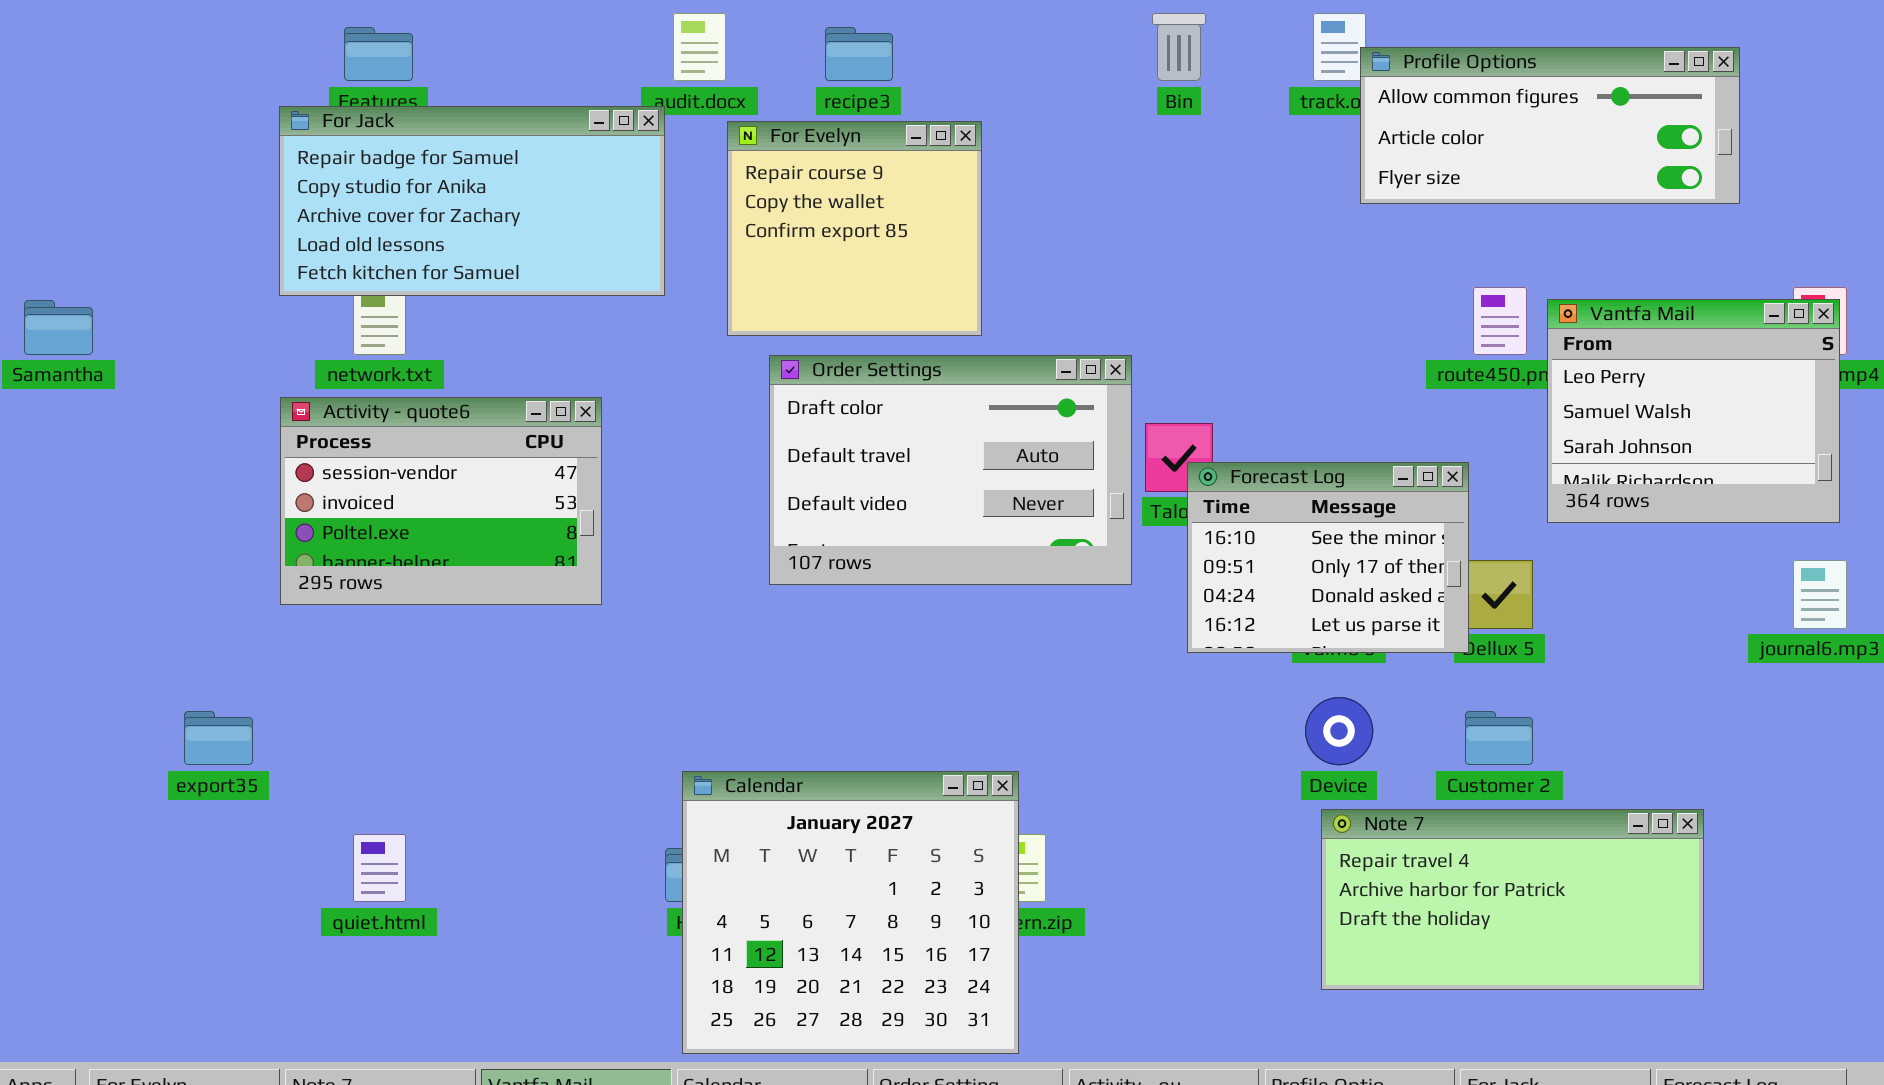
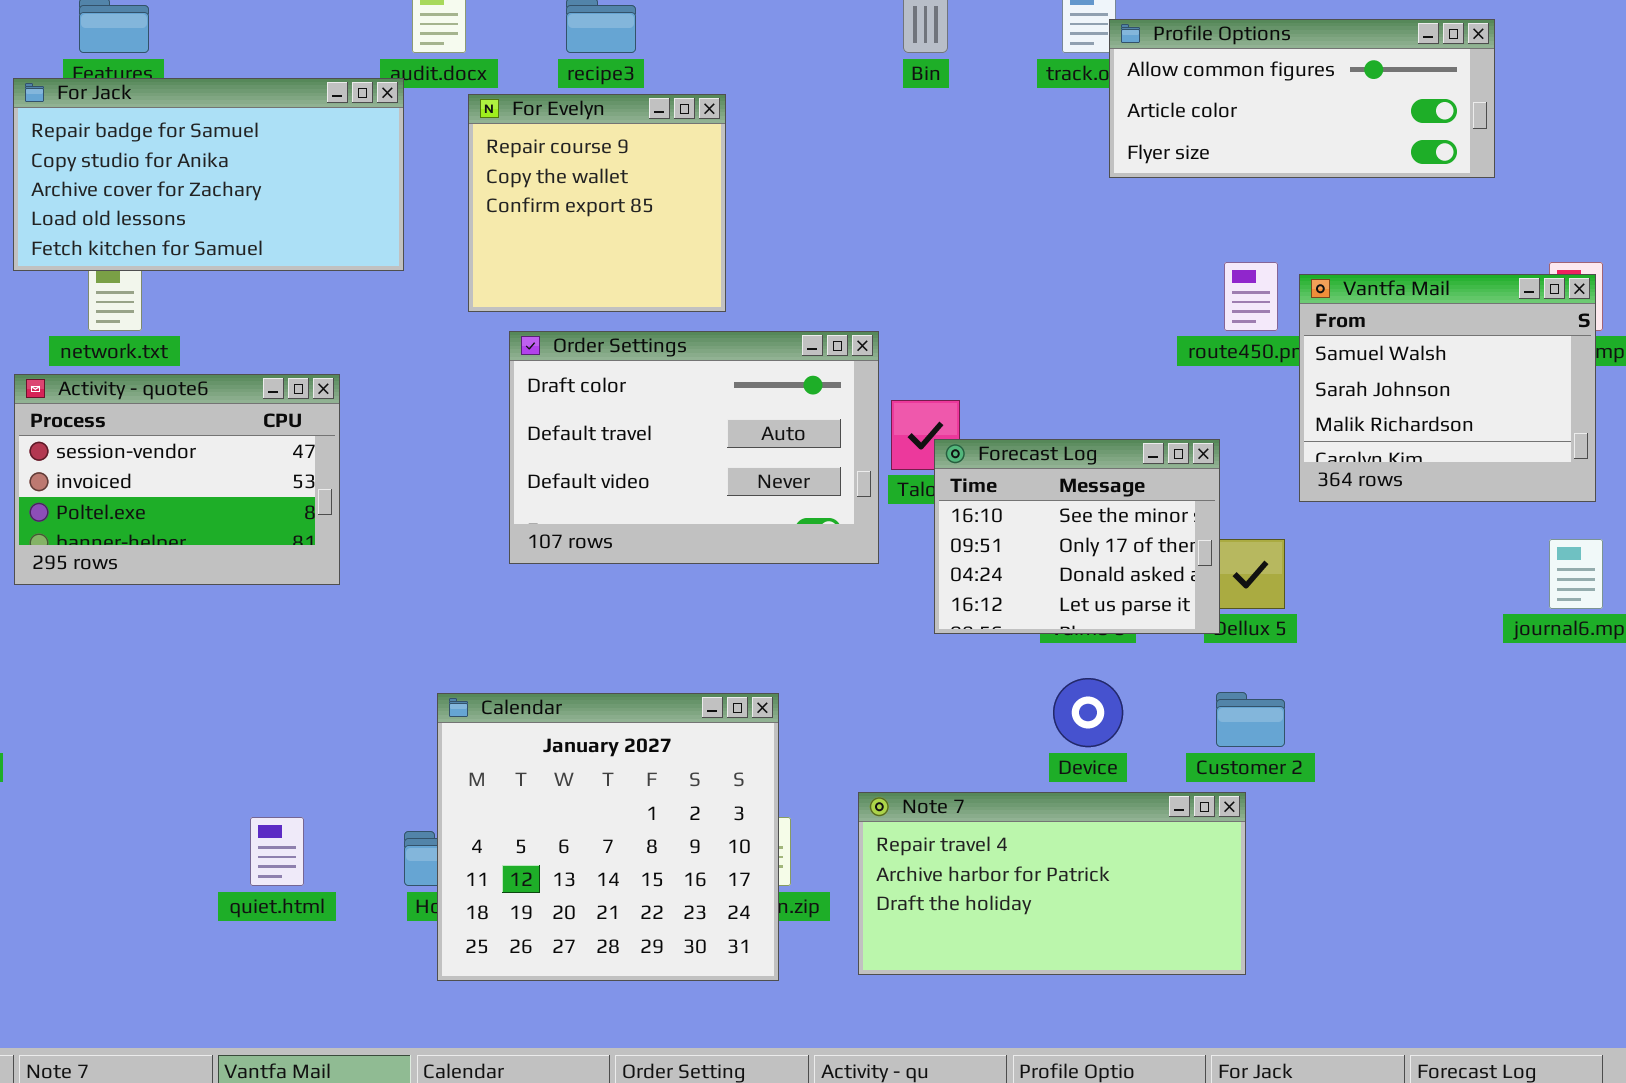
Vantfa Mail: [1547,299,1840,523] -> [1299,274,1596,502], scrolled down 1 row
Calendar: [682,771,1019,1054] -> [437,693,779,981], moved
Note 7: [1321,809,1704,990] -> [858,792,1246,975], moved
quiet.html: [353,834,406,902] -> [250,817,304,886], moved

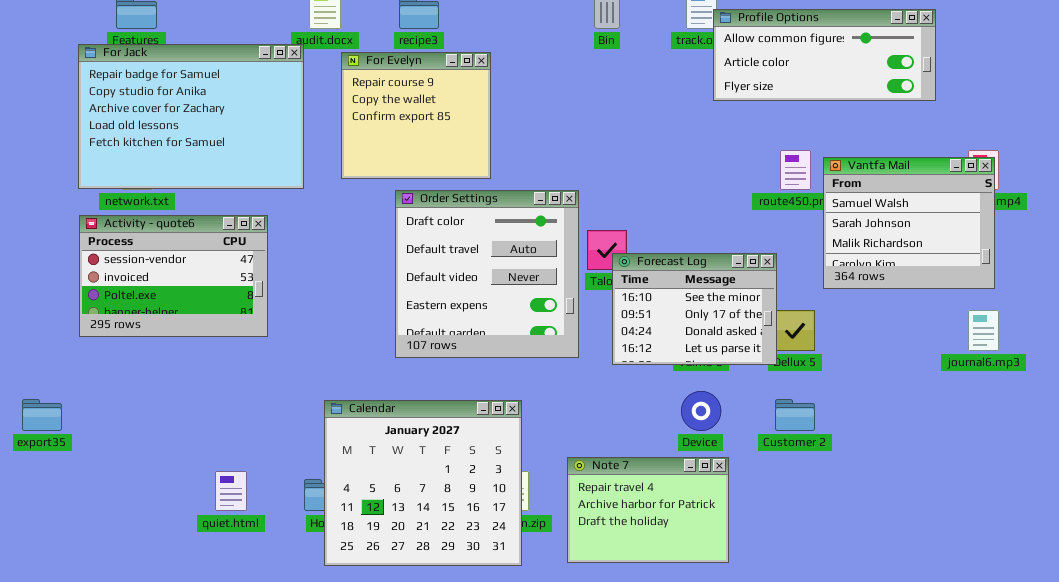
For Jack: [13,78,404,271] -> [78,44,304,189], resized
Order Settings: [509,331,879,564] -> [395,190,579,358], resized
Note 7: [858,792,1246,975] -> [567,457,729,563], resized

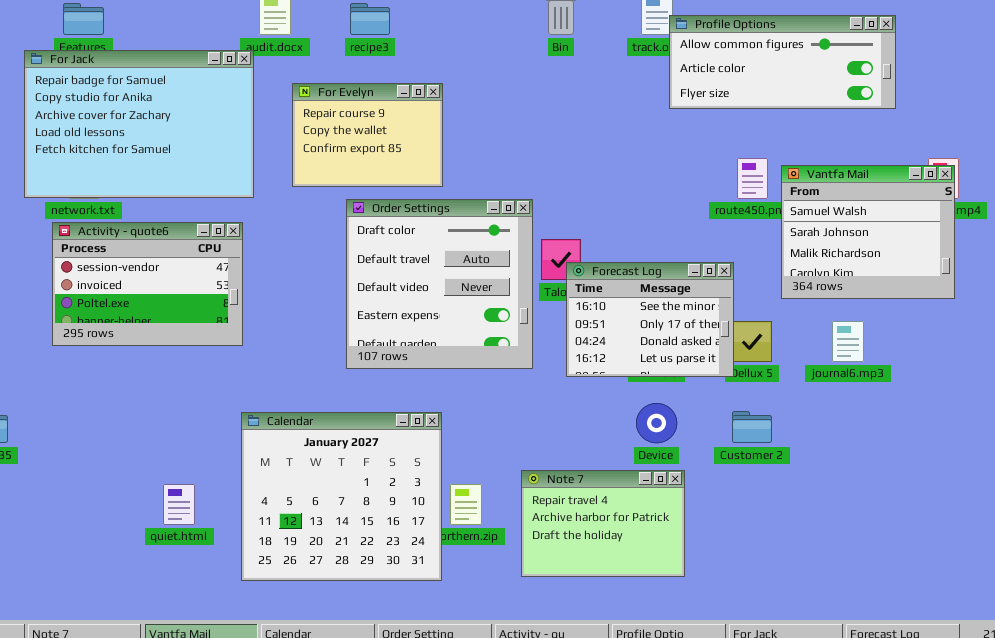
For Evelyn: [341,52,491,179] -> [292,83,443,187], resized
Activity - quote6: [79,215,268,337] -> [52,222,243,346], moved
journal6.mp3: [968,310,999,351] -> [832,321,864,362], moved
Calendar: [324,400,522,566] -> [241,412,442,581], moved

